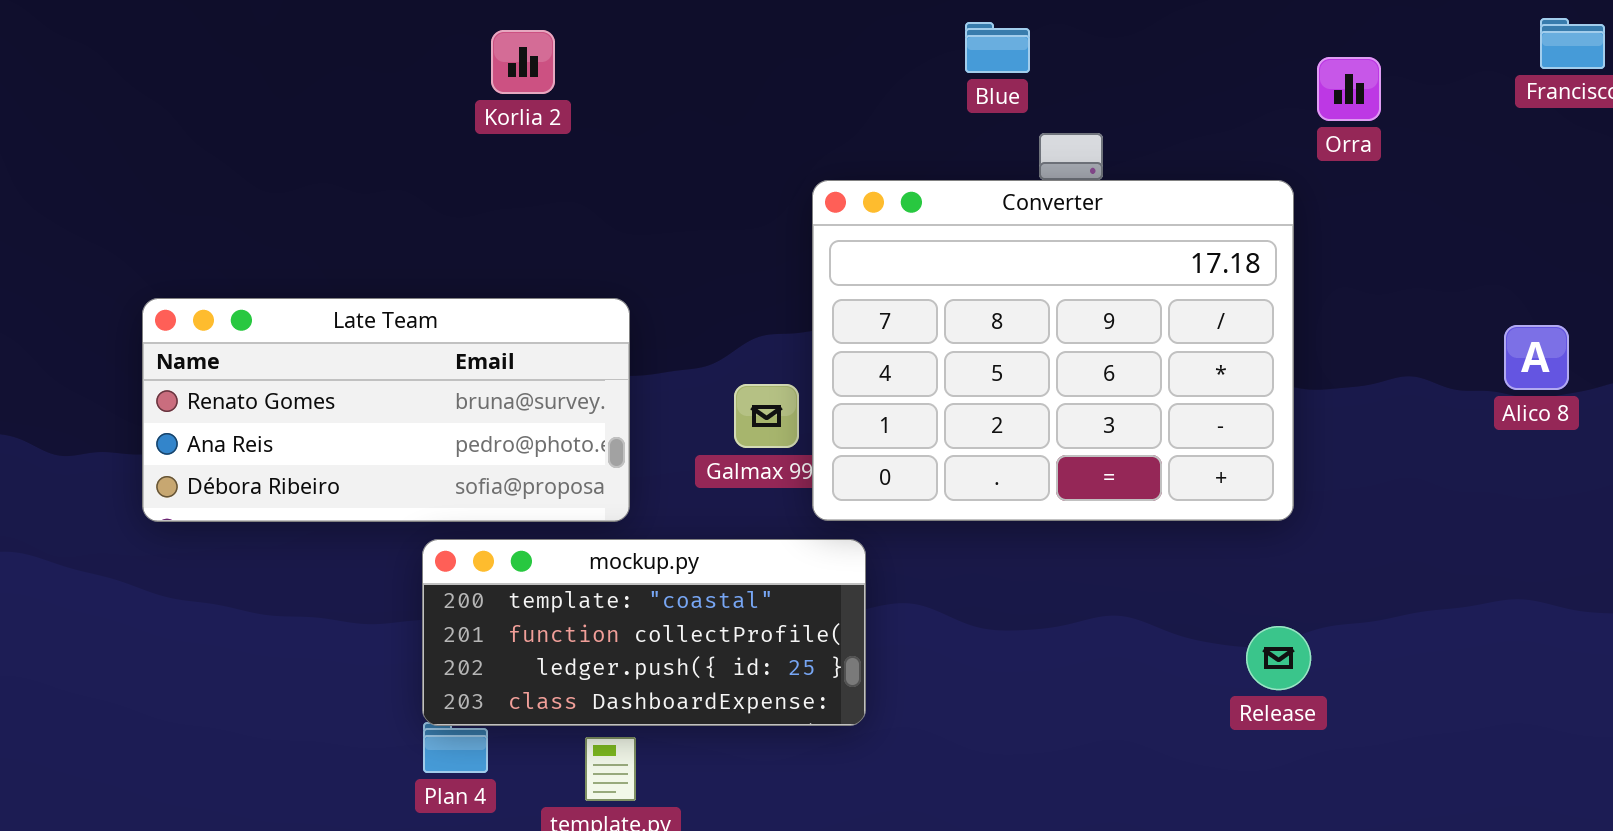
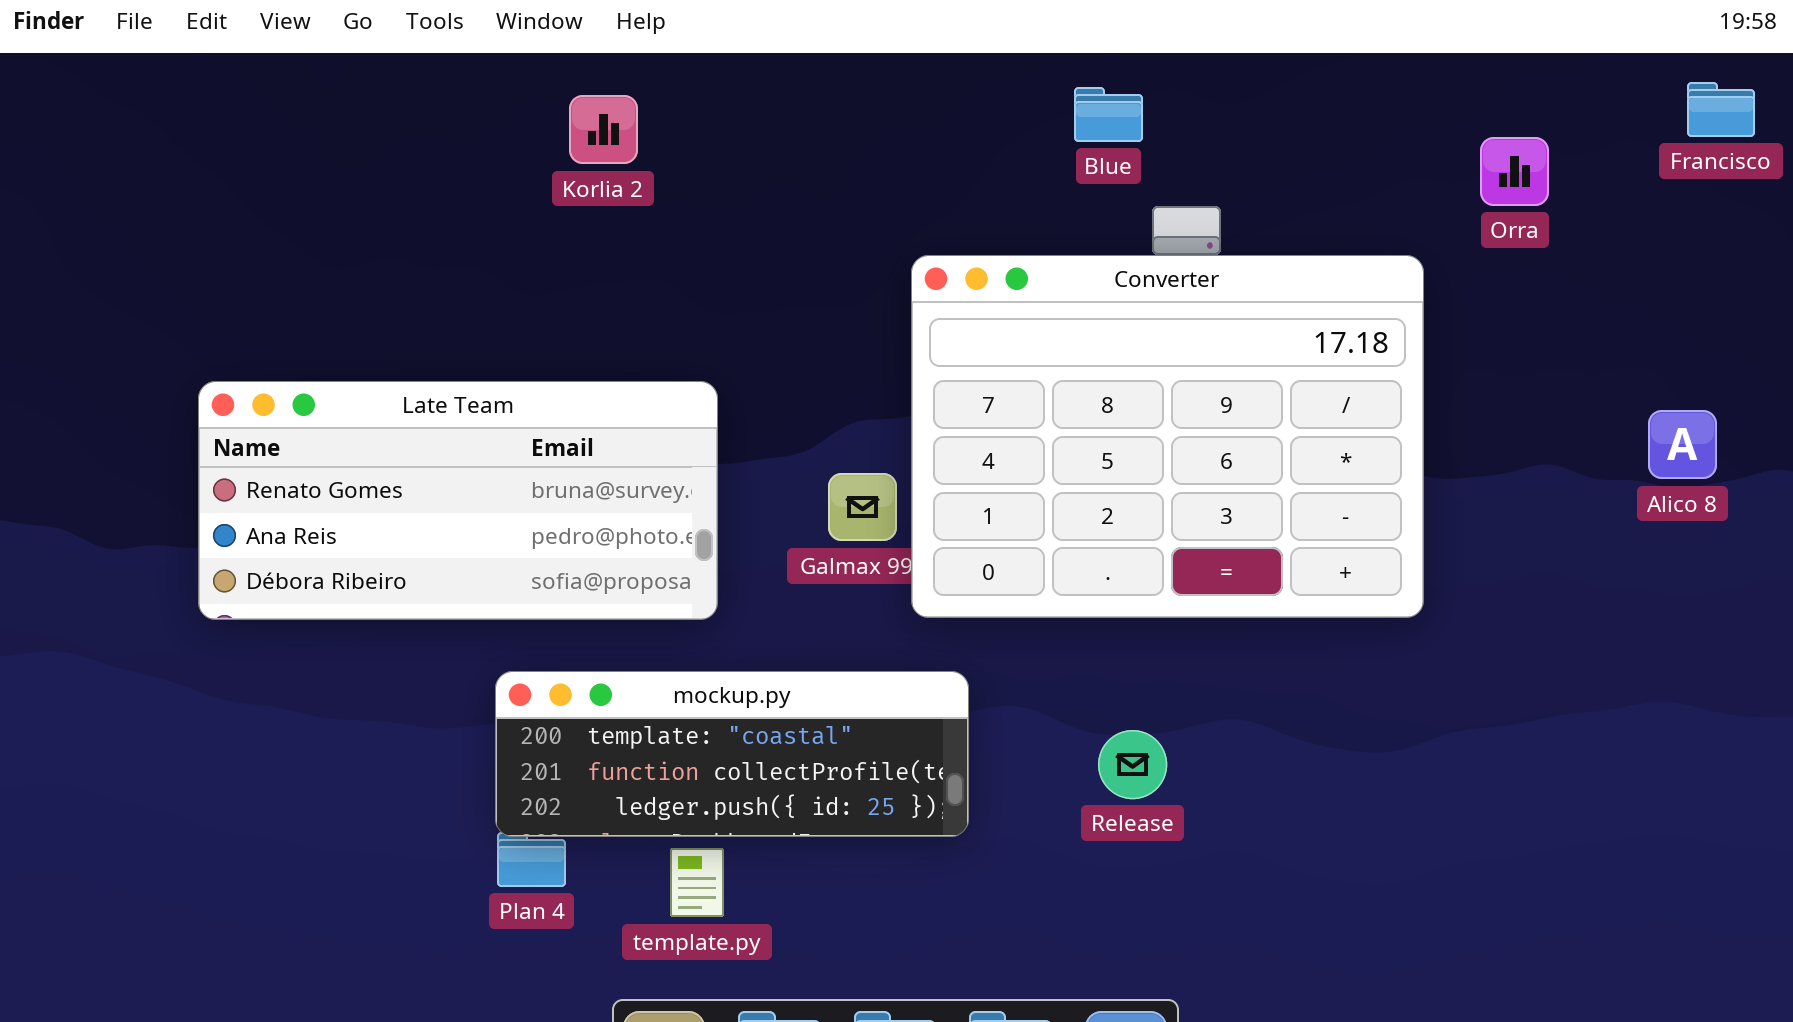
Orra: [1317,57,1381,121] -> [1480,137,1549,206], moved
mockup.py: [422,539,866,726] -> [495,671,969,837], resized
Release: [1246,626,1311,690] -> [1098,730,1167,799], moved

